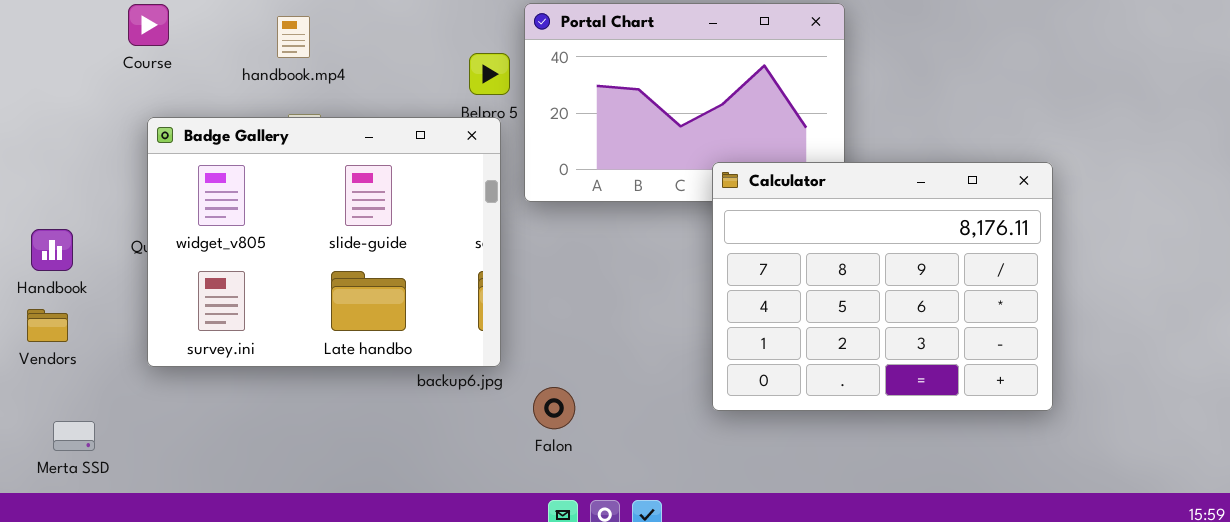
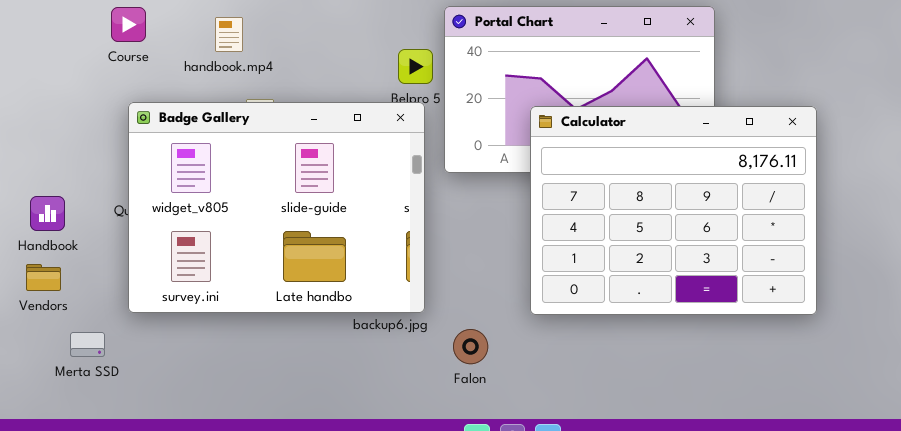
handbook.mp4: [277,16,310,58] -> [215,17,243,52], moved
Calculator: [712,162,1053,411] -> [530,106,817,315], moved
Merta SSD: [53,421,95,451] -> [70,332,105,357], moved

